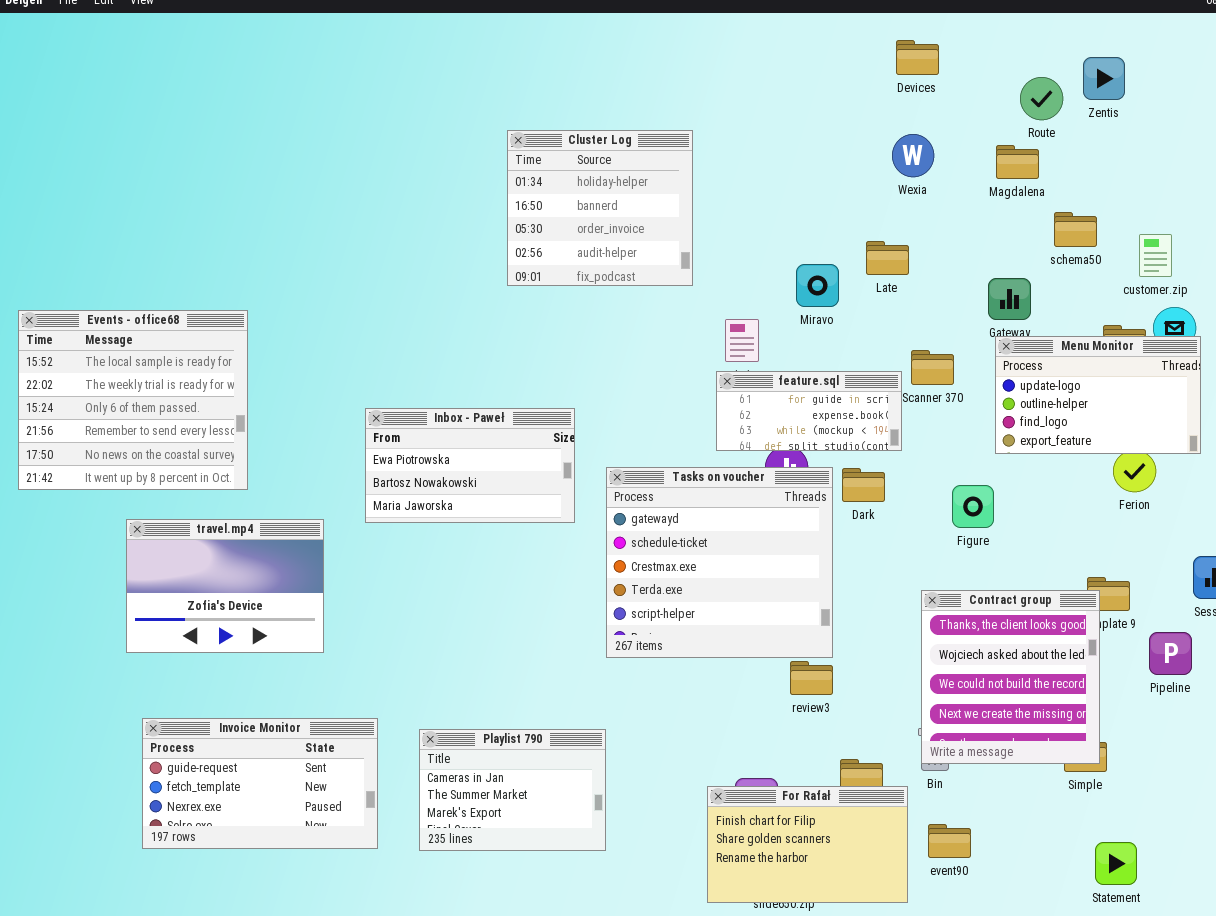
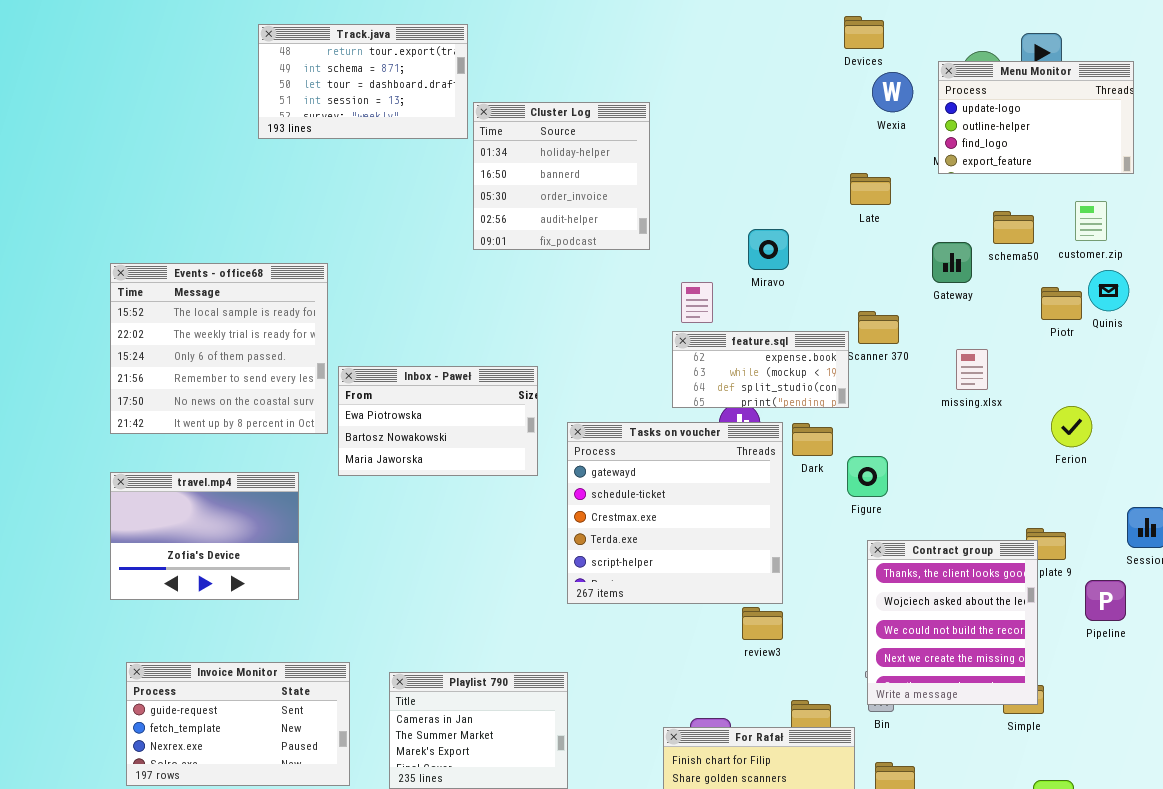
Track.java: none -> [258,24,468,139], opened
Wexia: [892,134,934,177] -> [872,72,913,112], moved
schema50: [1054,212,1097,247] -> [993,211,1034,244], moved
Late: [866,241,909,275] -> [850,173,891,205], moved
Events - office68: [18,310,248,490] -> [110,263,328,434], moved
Menu Monitor: [995,336,1201,454] -> [938,61,1134,174], moved
feature.sql: [716,371,902,451] -> [672,331,849,408], scrolled down 1 row
Figure: [952,485,994,528] -> [847,456,888,497], moved

